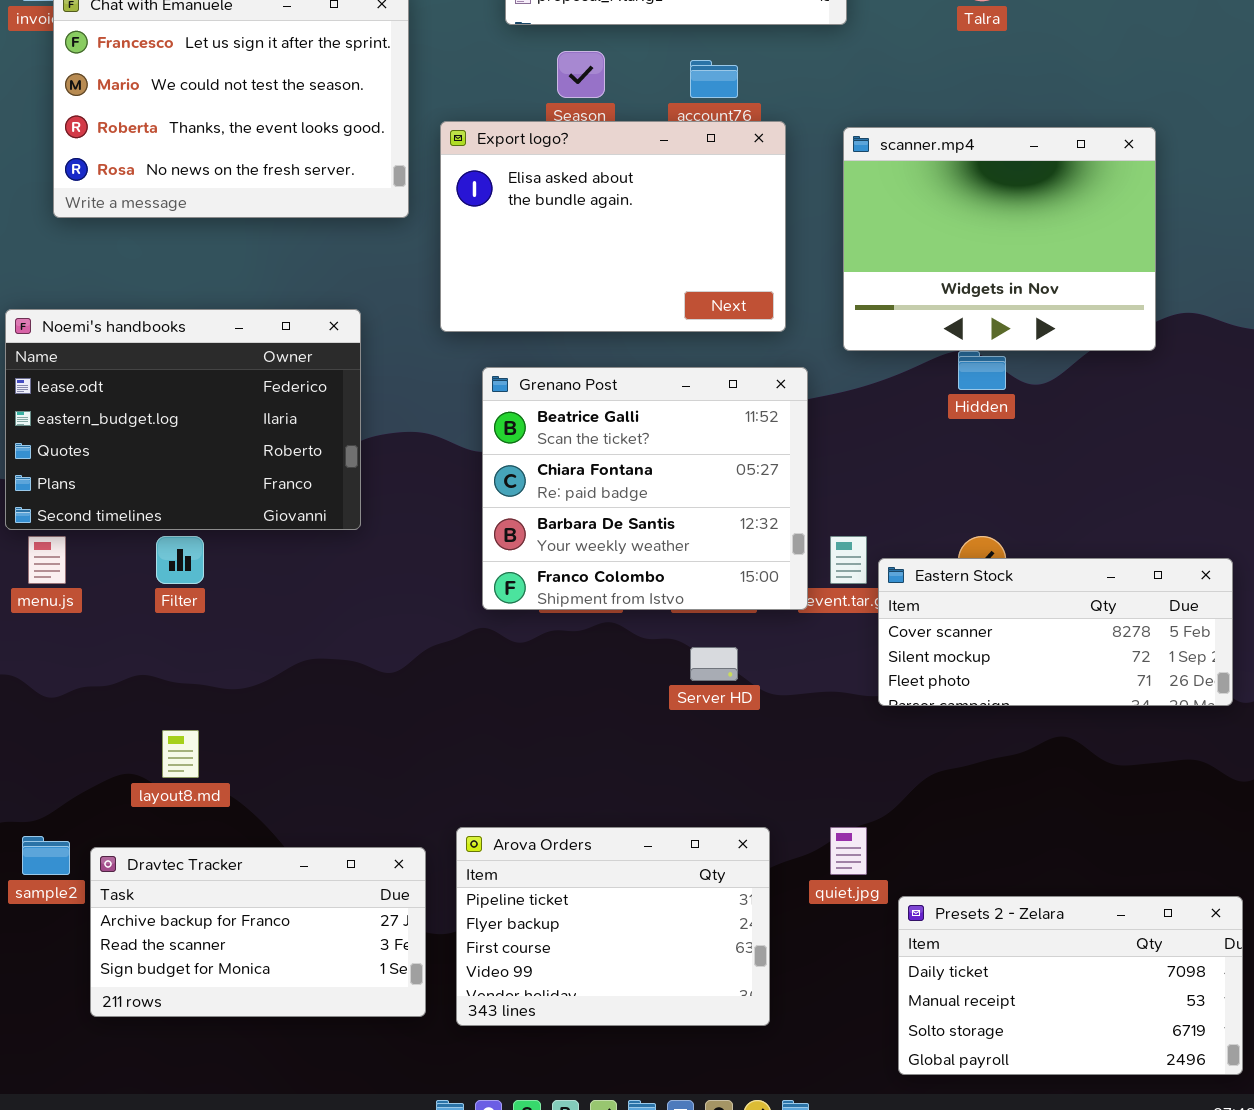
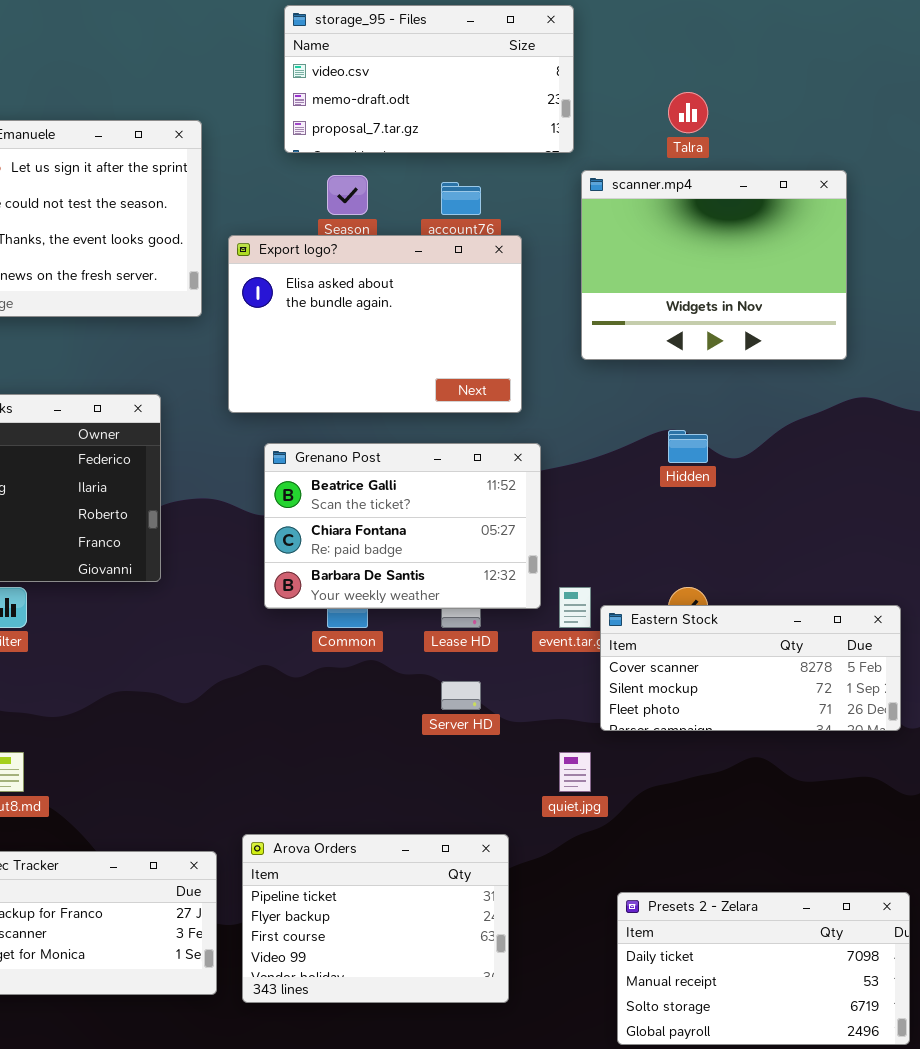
scanner.mp4: [843,127,1156,351] -> [581,170,847,360], moved
Grenano Post: [482,367,808,610] -> [264,443,541,609], resized
quiet.jpg: [830,827,867,875] -> [559,752,591,792], moved

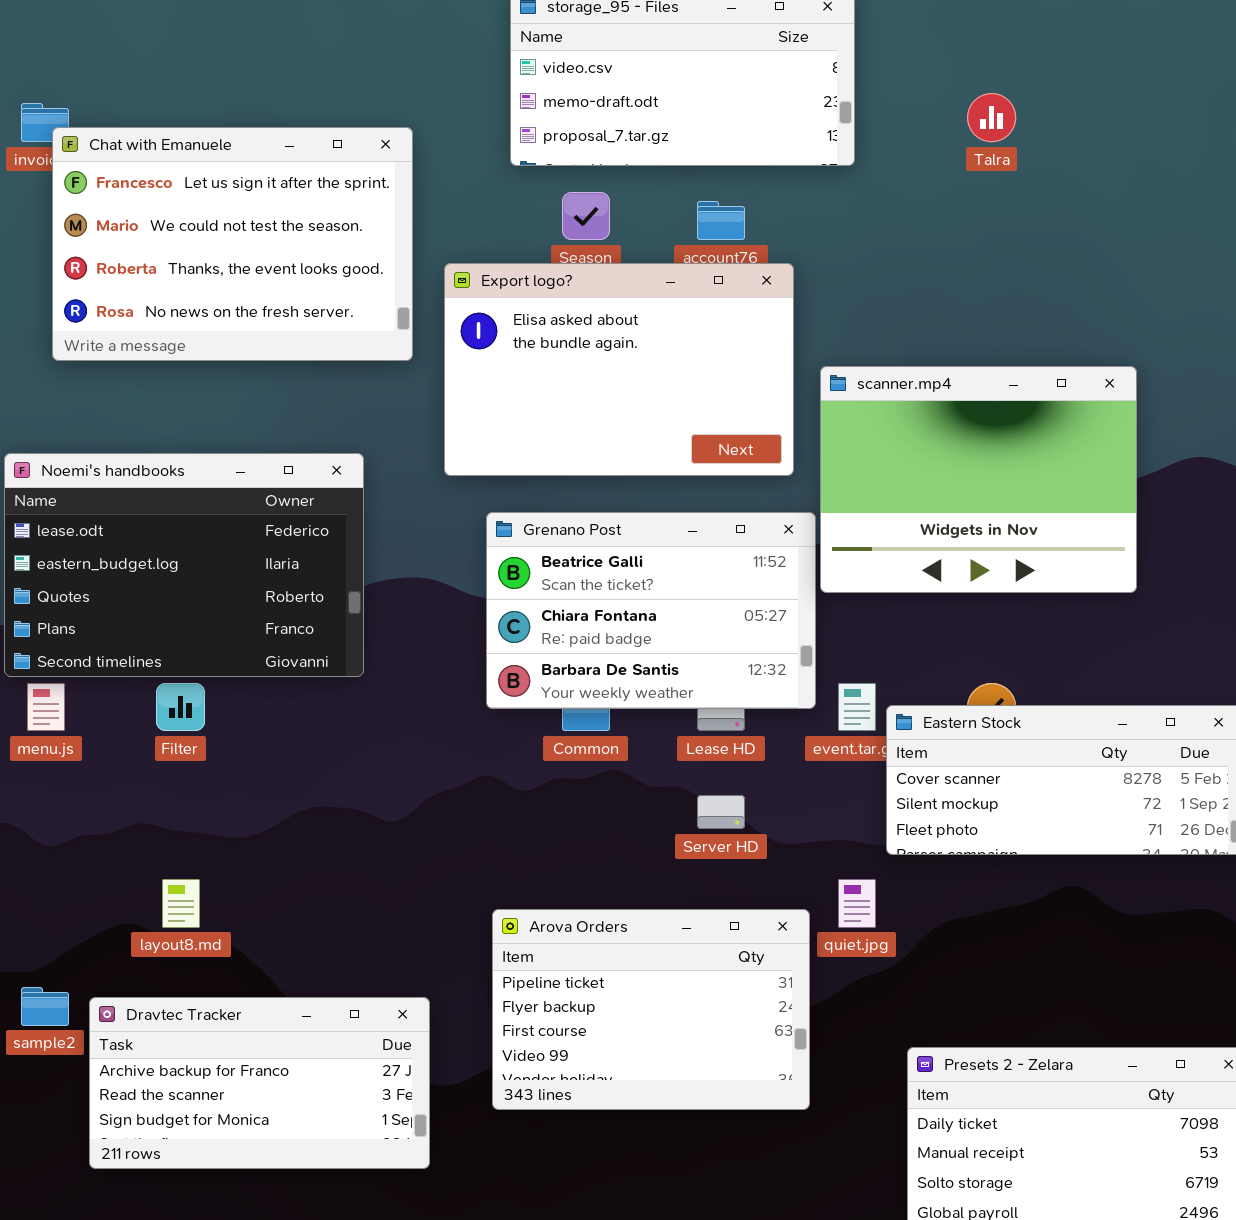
scanner.mp4: [581,170,847,360] -> [820,366,1137,593], moved
Arova Orders: [242,834,509,1003] -> [492,909,810,1110], moved

